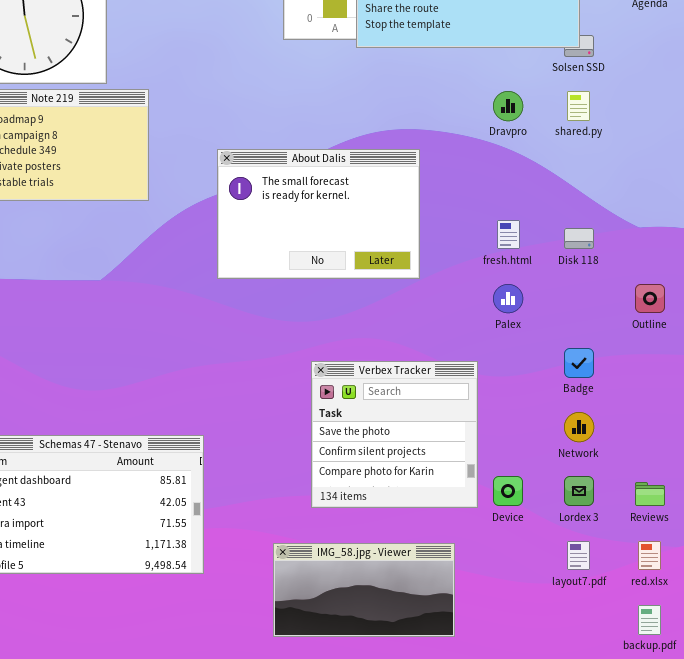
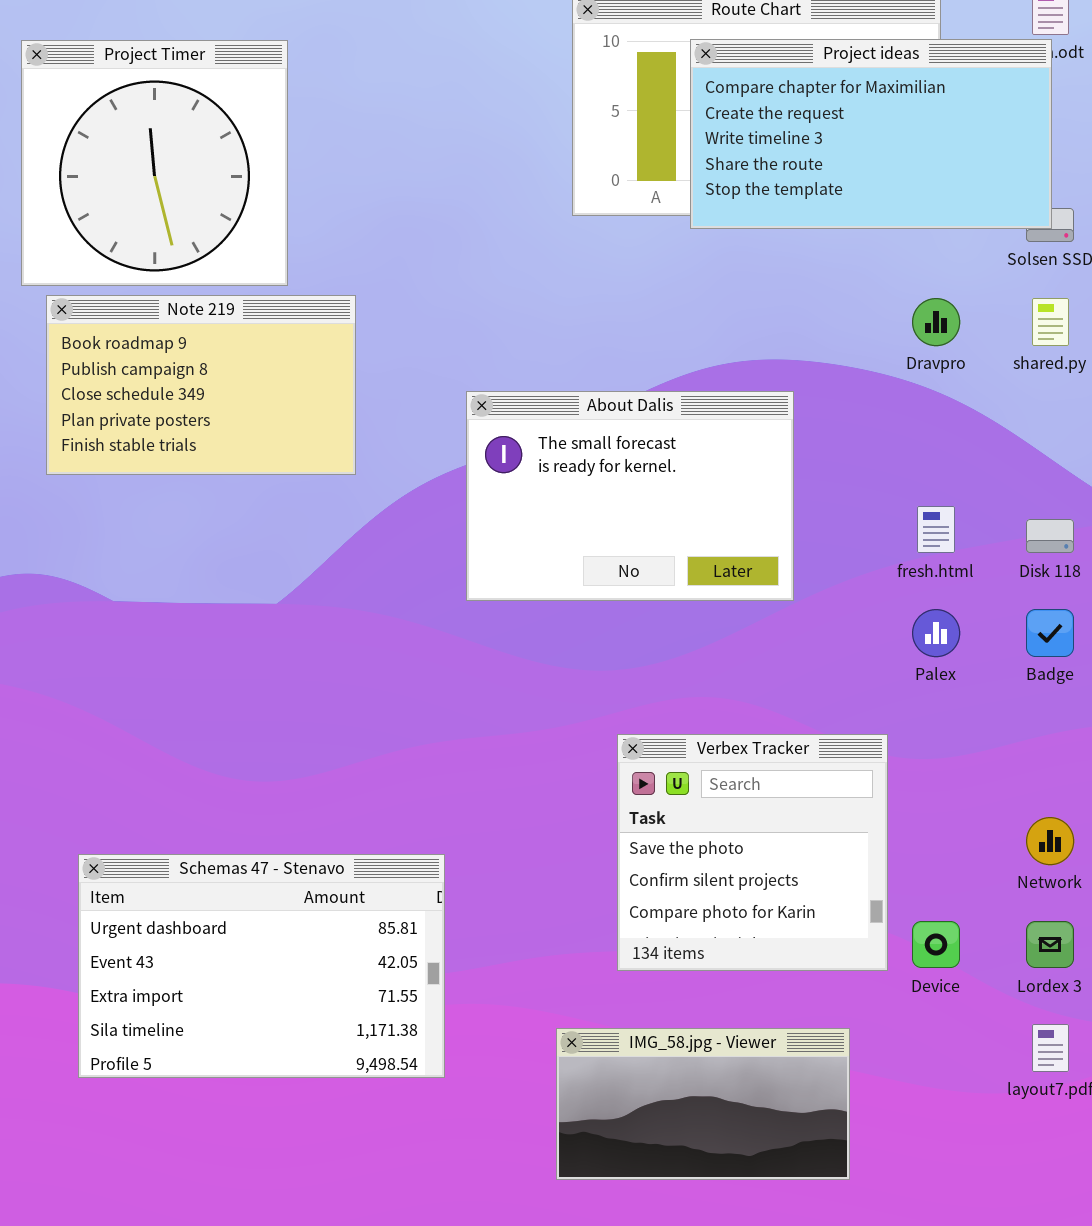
Badge: [564,348,594,378] -> [1026,609,1074,657], moved

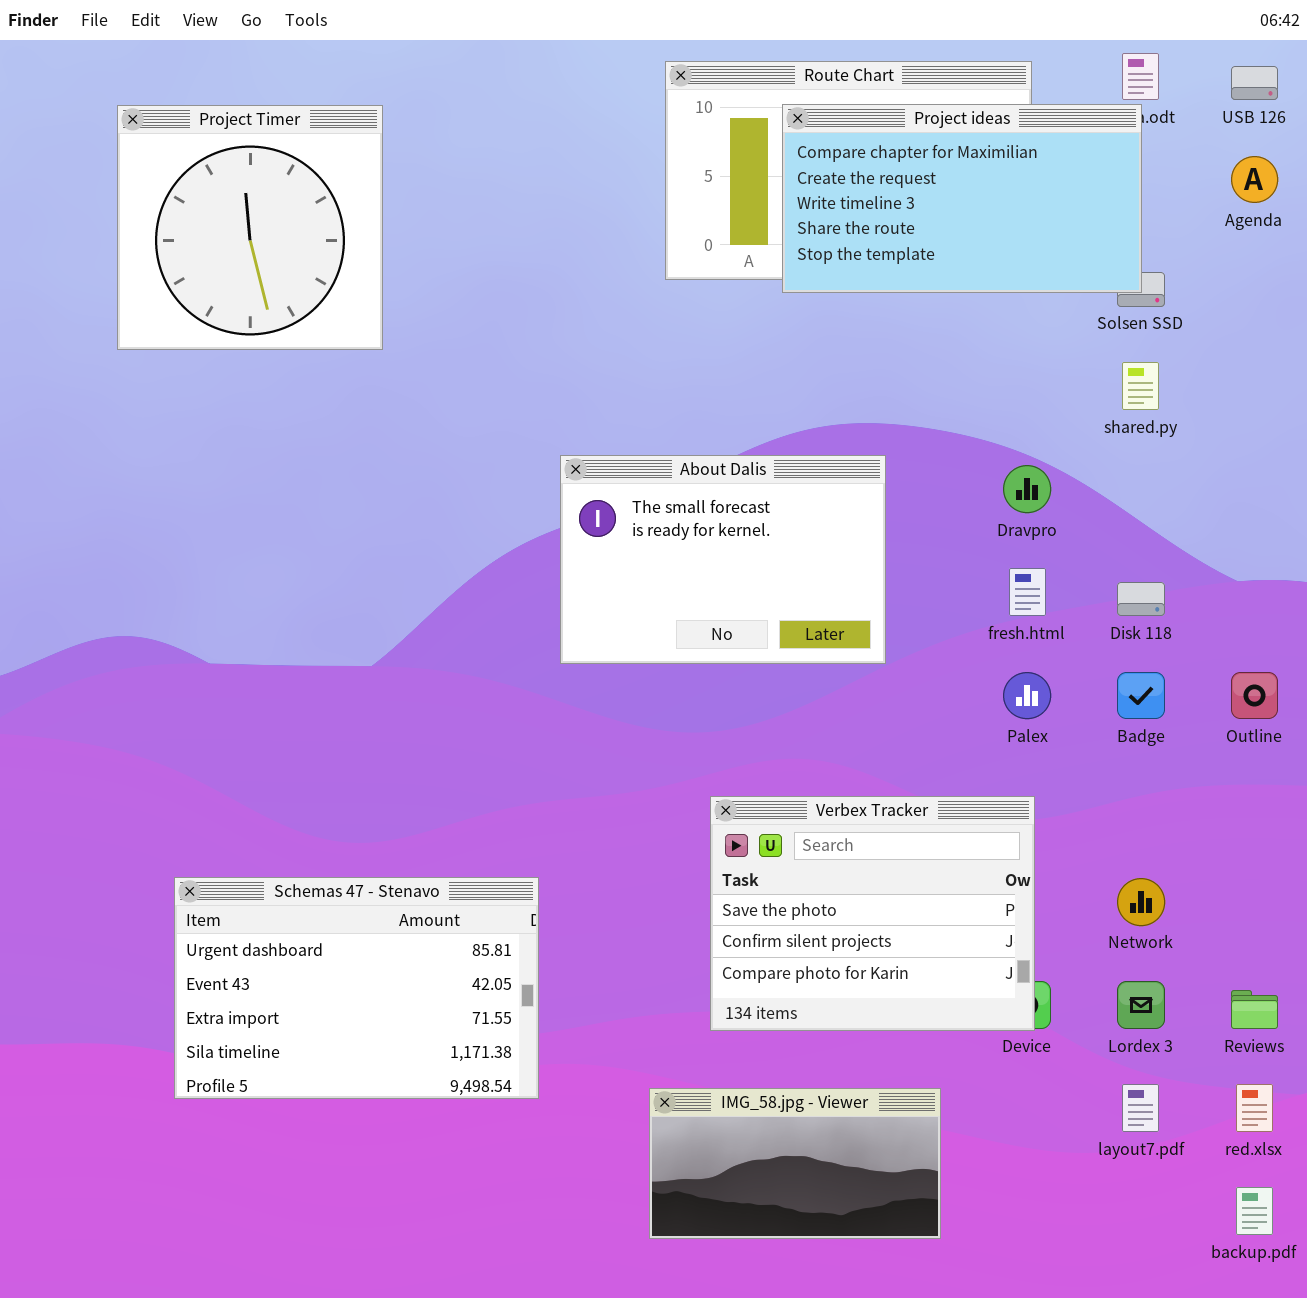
Note 219: [46,295,356,475] -> none, closed
Dravpro: [912,298,960,346] -> [1003,465,1051,513], moved
Verbex Tracker: [617,734,888,971] -> [710,796,1035,1031], resized
Schemas 47 - Stenavo: [78,854,445,1078] -> [174,877,539,1099], moved

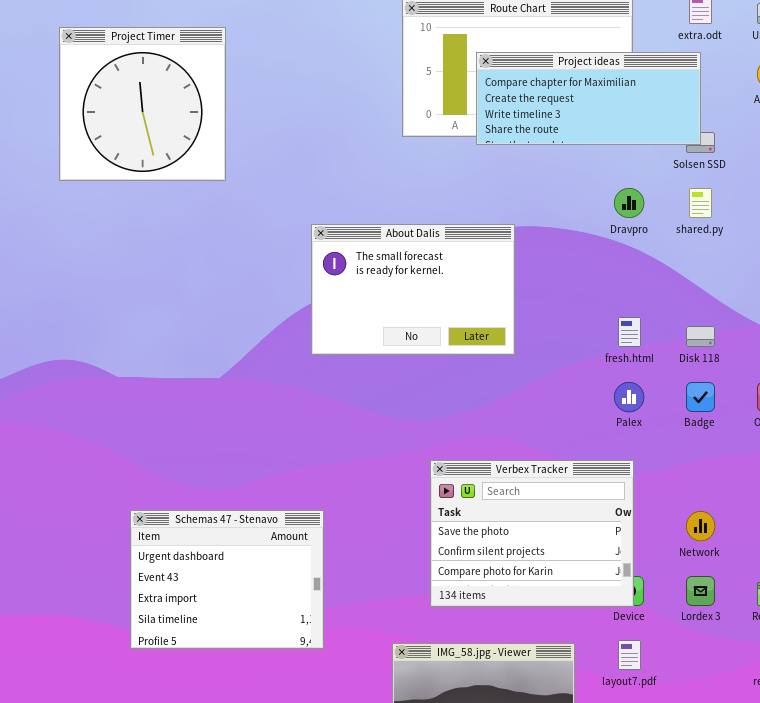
Project ideas: [782,104,1142,293] -> [476,52,701,145], resized
About Dalis: [560,455,886,664] -> [311,224,515,355], moved
Dravpro: [1003,465,1051,513] -> [614,188,644,218], moved
Schemas 47 - Stenavo: [174,877,539,1099] -> [130,510,324,649], resized
layout7.pdf: [1122,1084,1159,1132] -> [618,640,641,670], moved

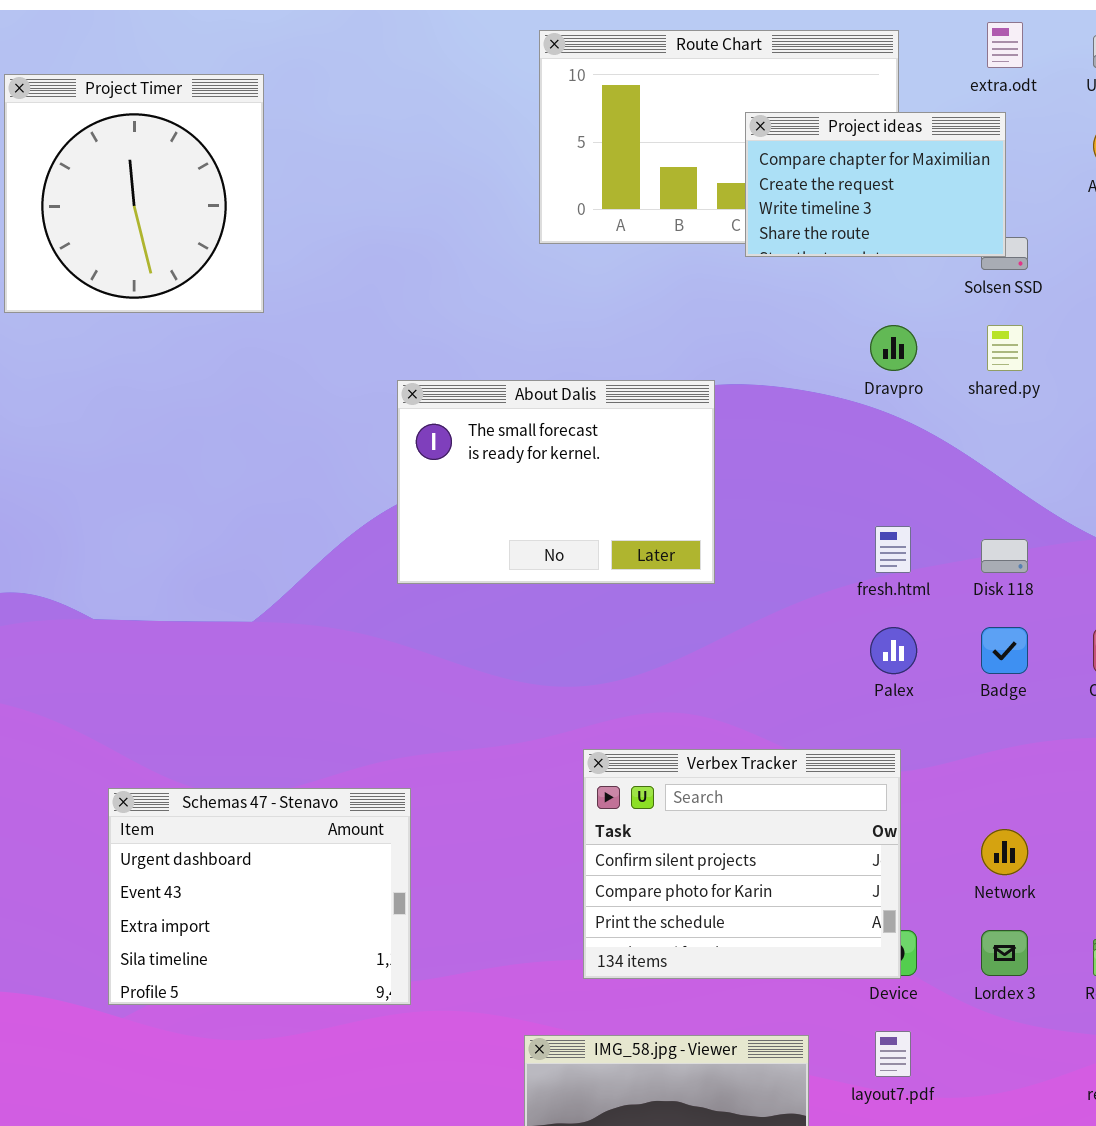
Project ideas: [476,52,701,145] -> [745,112,1006,257], resized
Verbex Tracker: [430,460,634,607] -> [583,749,901,979], scrolled down 1 row
Schemas 47 - Stenavo: [130,510,324,649] -> [108,788,411,1005], moved

